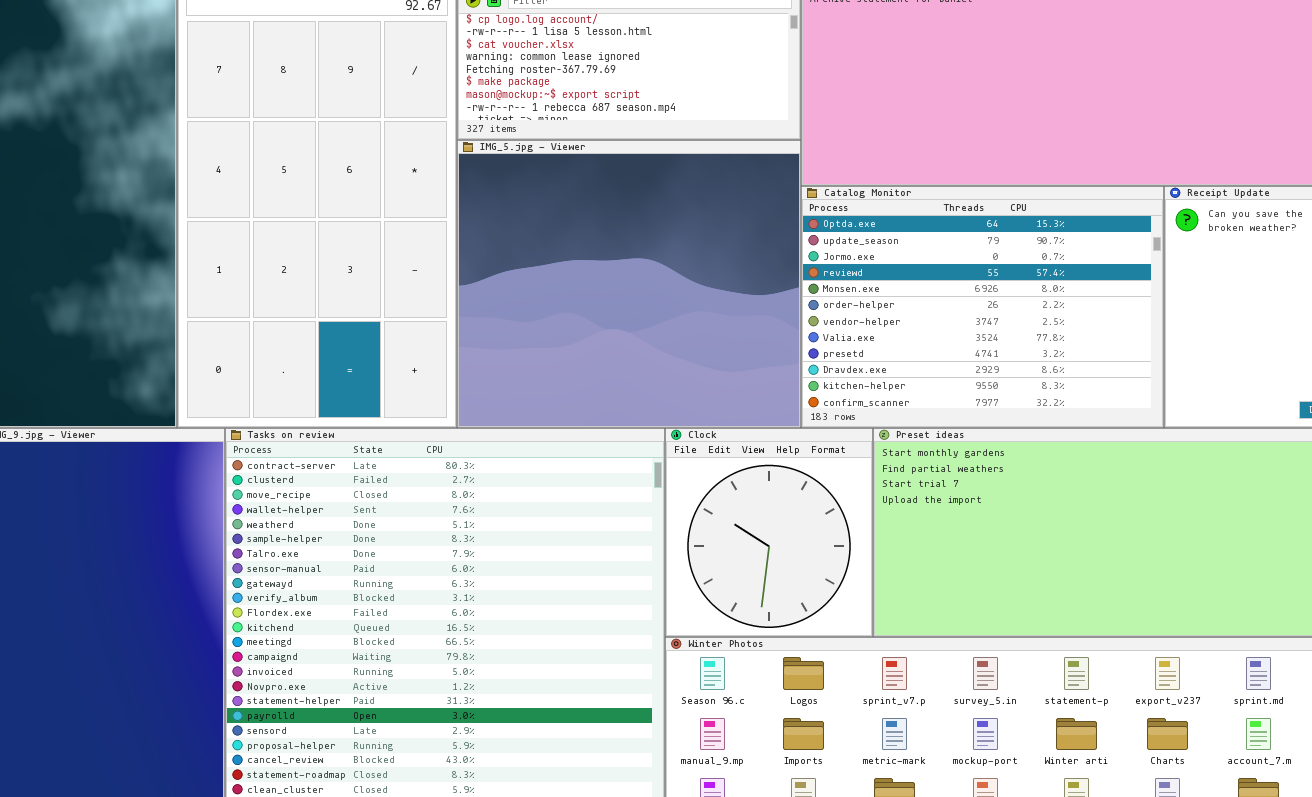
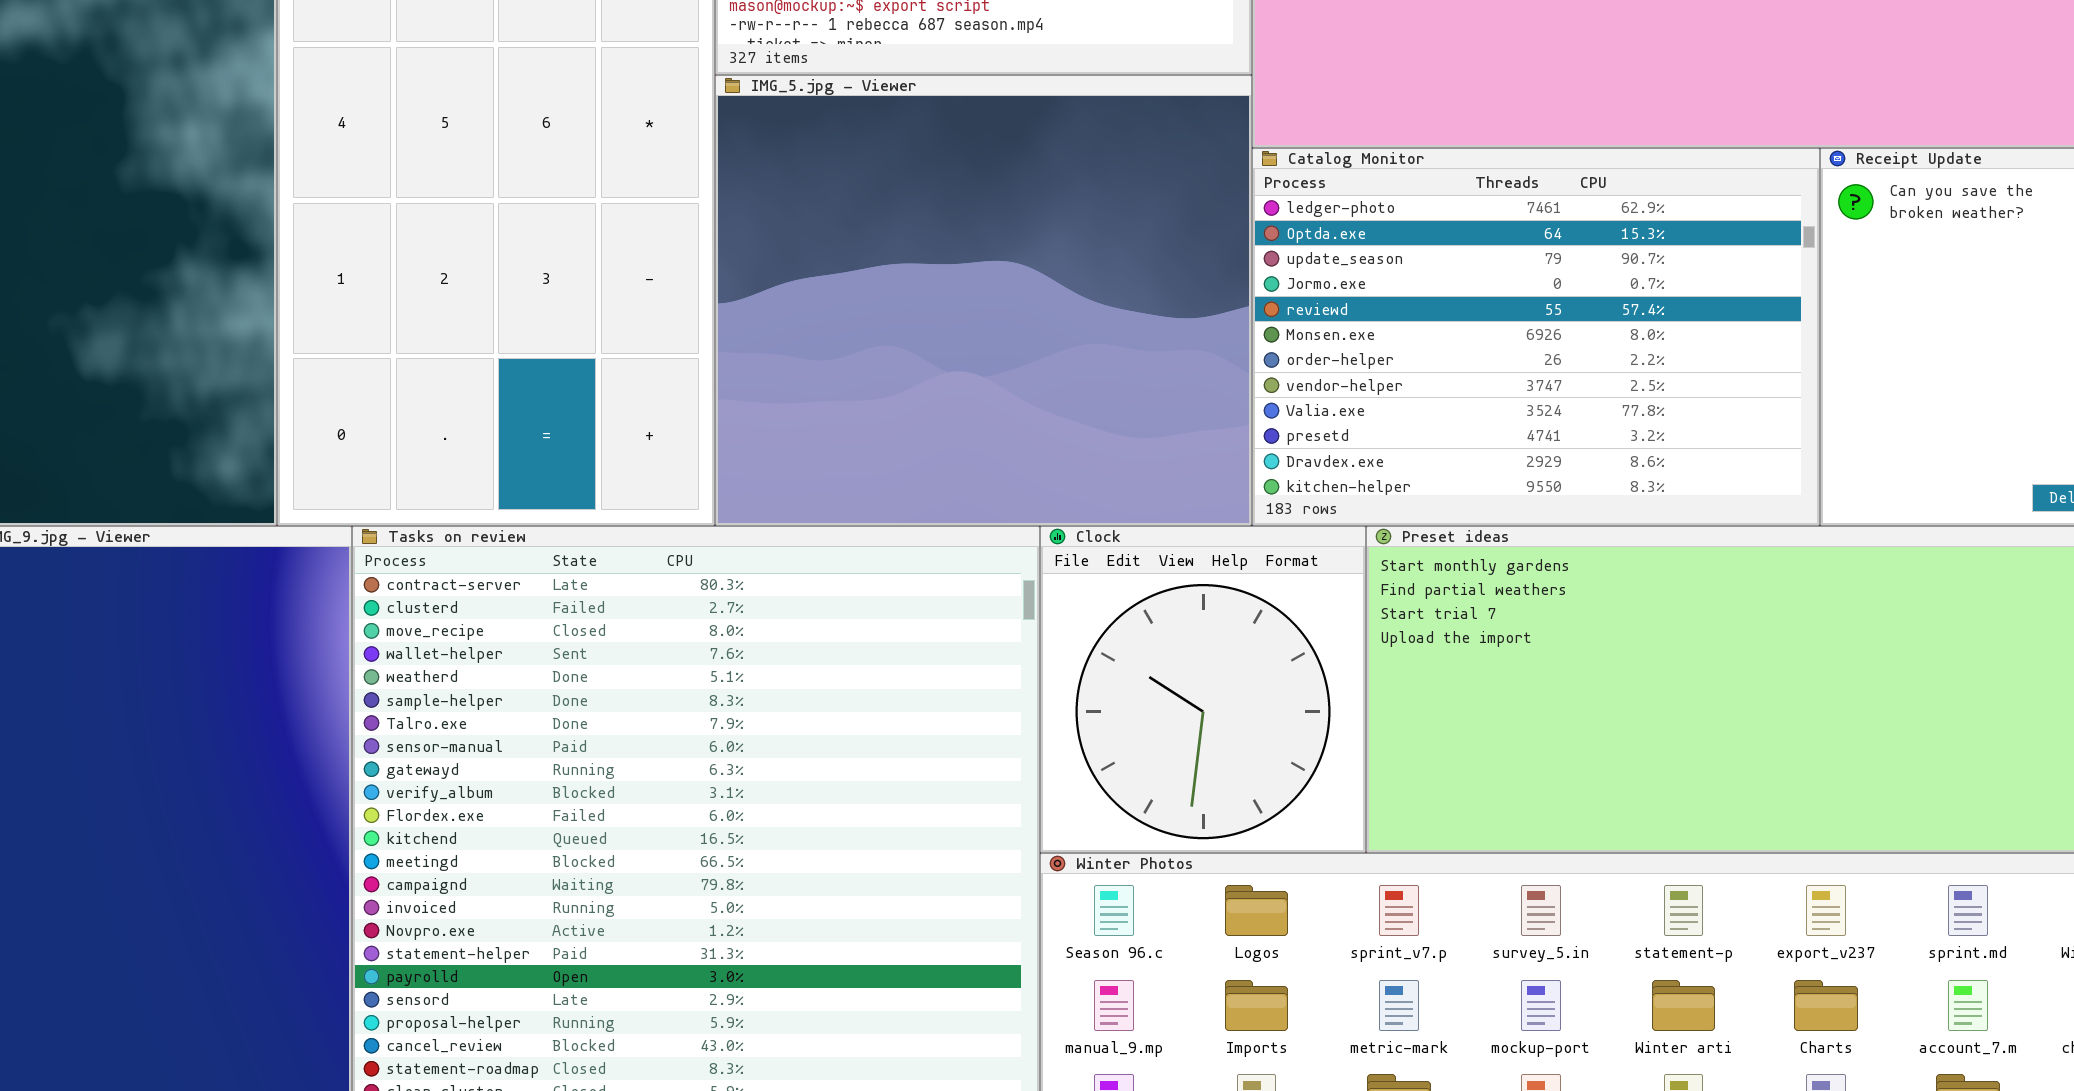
Catalog Monitor: [801,186,1164,428] -> [1252,148,1820,526], scrolled up 1 row

